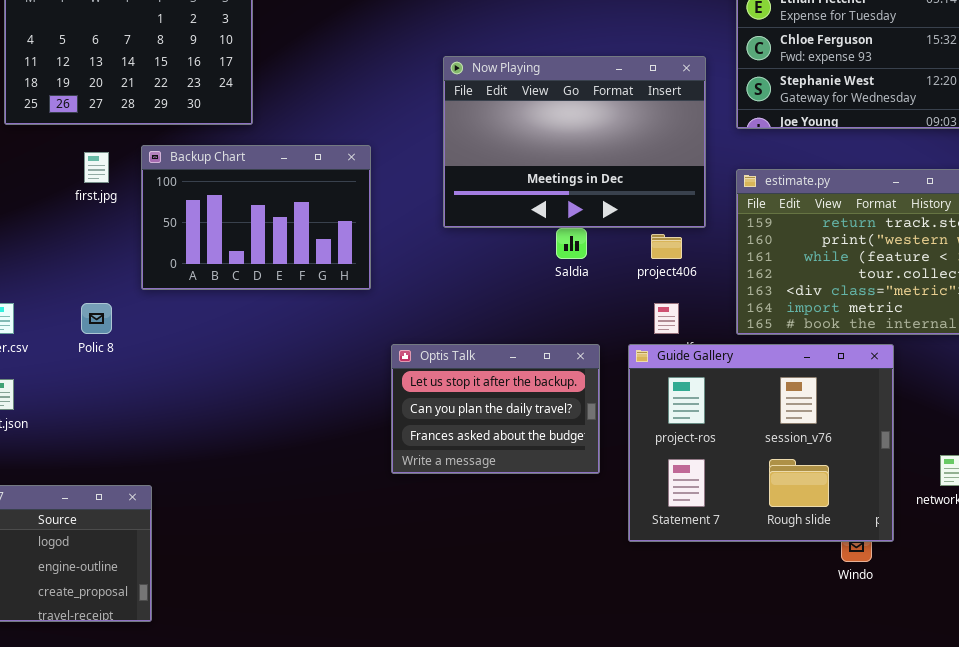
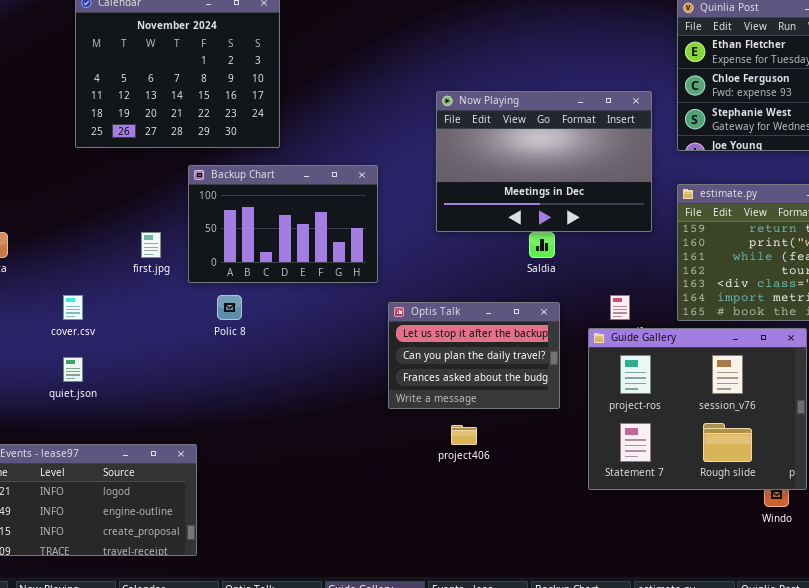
first.jpg: [84,152,109,183] -> [141,232,161,258], moved
project406: [651,234,682,259] -> [451,425,477,445], moved
Polic 8: [81,303,112,334] -> [217,295,242,320], moved
Optis Talk: [391,344,600,474] -> [388,302,560,409], moved

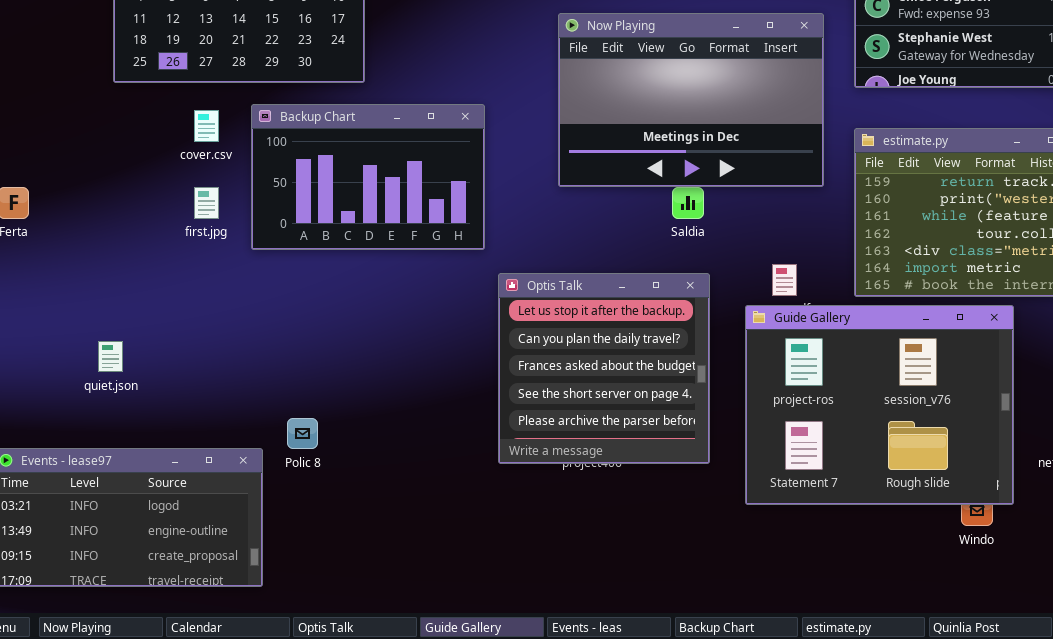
cover.csv: [63,295,83,320] -> [194,110,219,142], moved
Polic 8: [217,295,242,320] -> [287,418,318,449], moved
Optis Talk: [388,302,560,409] -> [498,273,710,464], resized

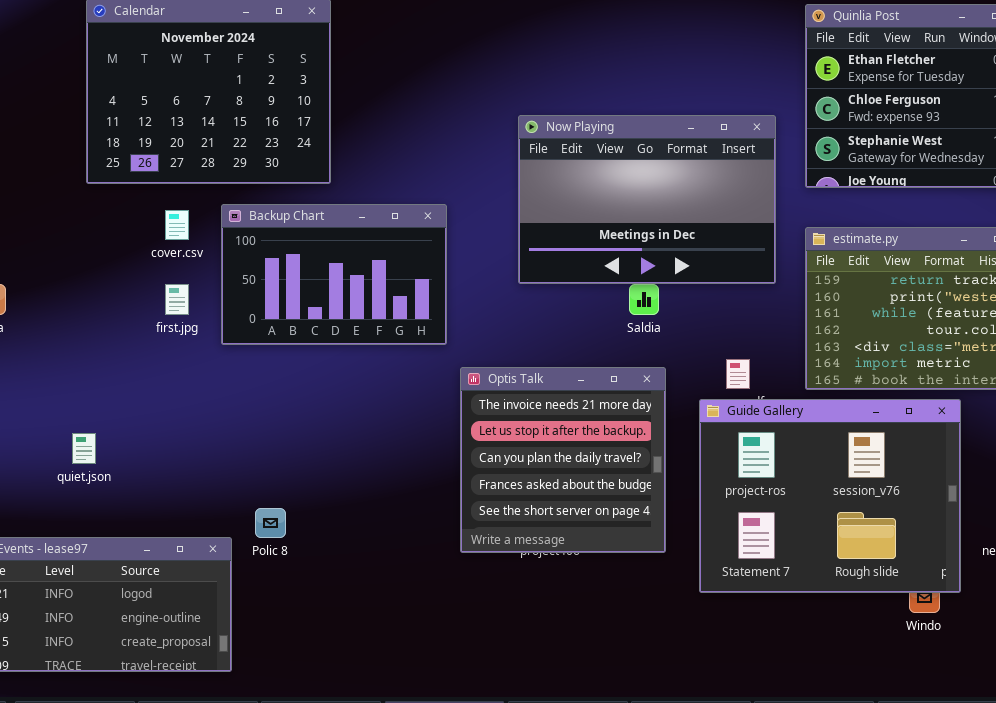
Optis Talk: [498,273,710,464] -> [460,367,666,553], scrolled up 1 row

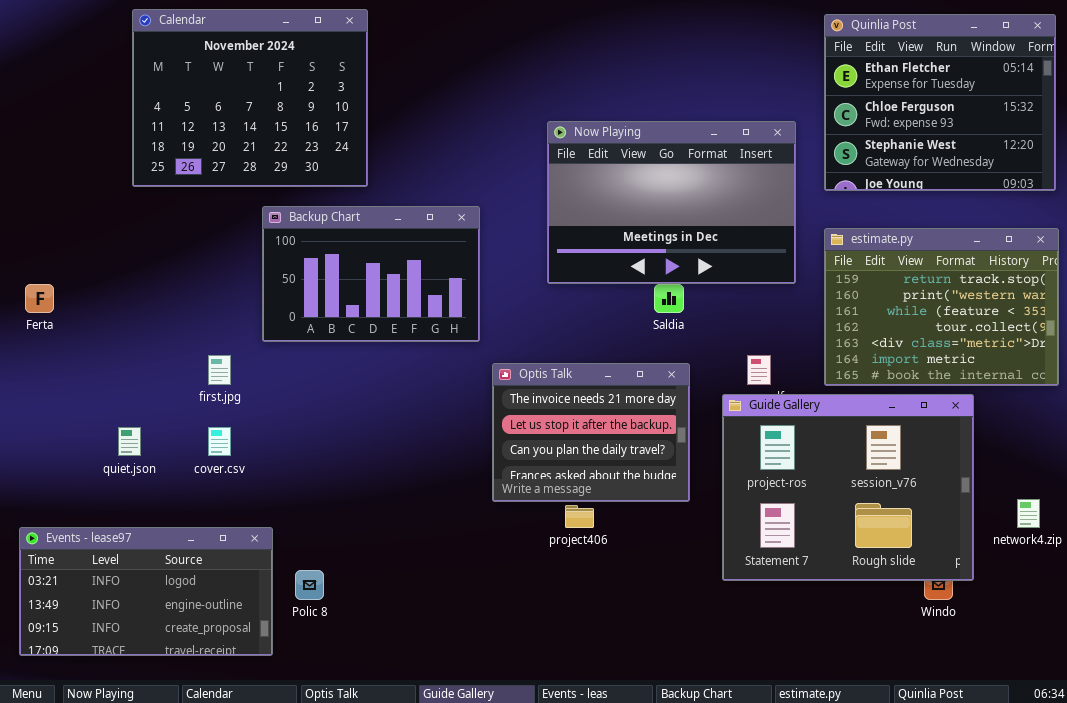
cover.csv: [165,210,189,240] -> [208,427,231,456], moved
first.jpg: [165,284,189,315] -> [208,355,231,385], moved
Optis Talk: [460,367,666,553] -> [492,363,690,502], resized
Polic 8: [255,508,286,538] -> [295,570,324,600], moved

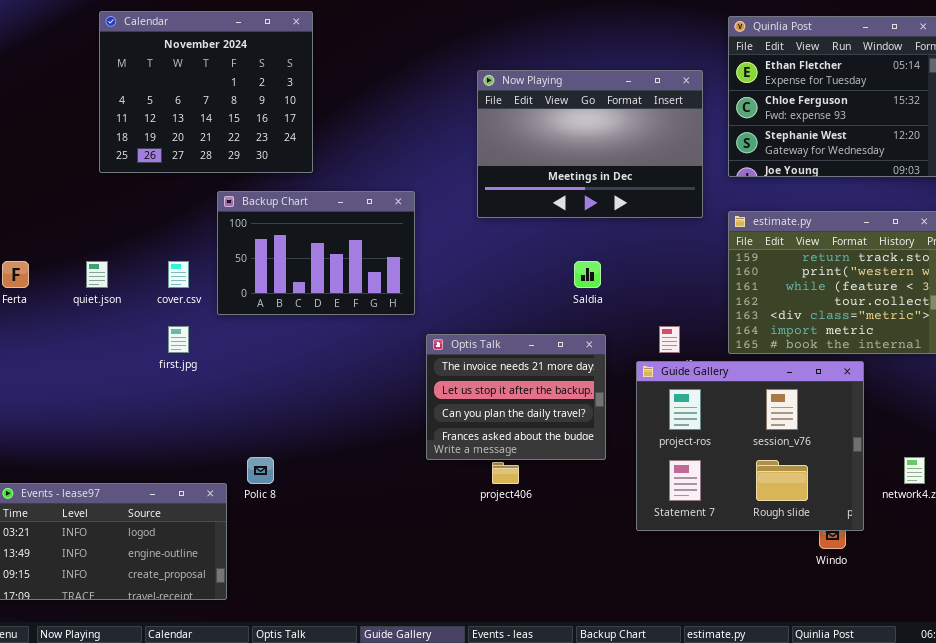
Now Playing: [547,121,796,284] -> [477,70,703,218], moved
quiet.json: [118,427,141,456] -> [86,261,108,288], moved
cover.csv: [208,427,231,456] -> [168,261,189,288], moved
Polic 8: [295,570,324,600] -> [247,457,274,484], moved

